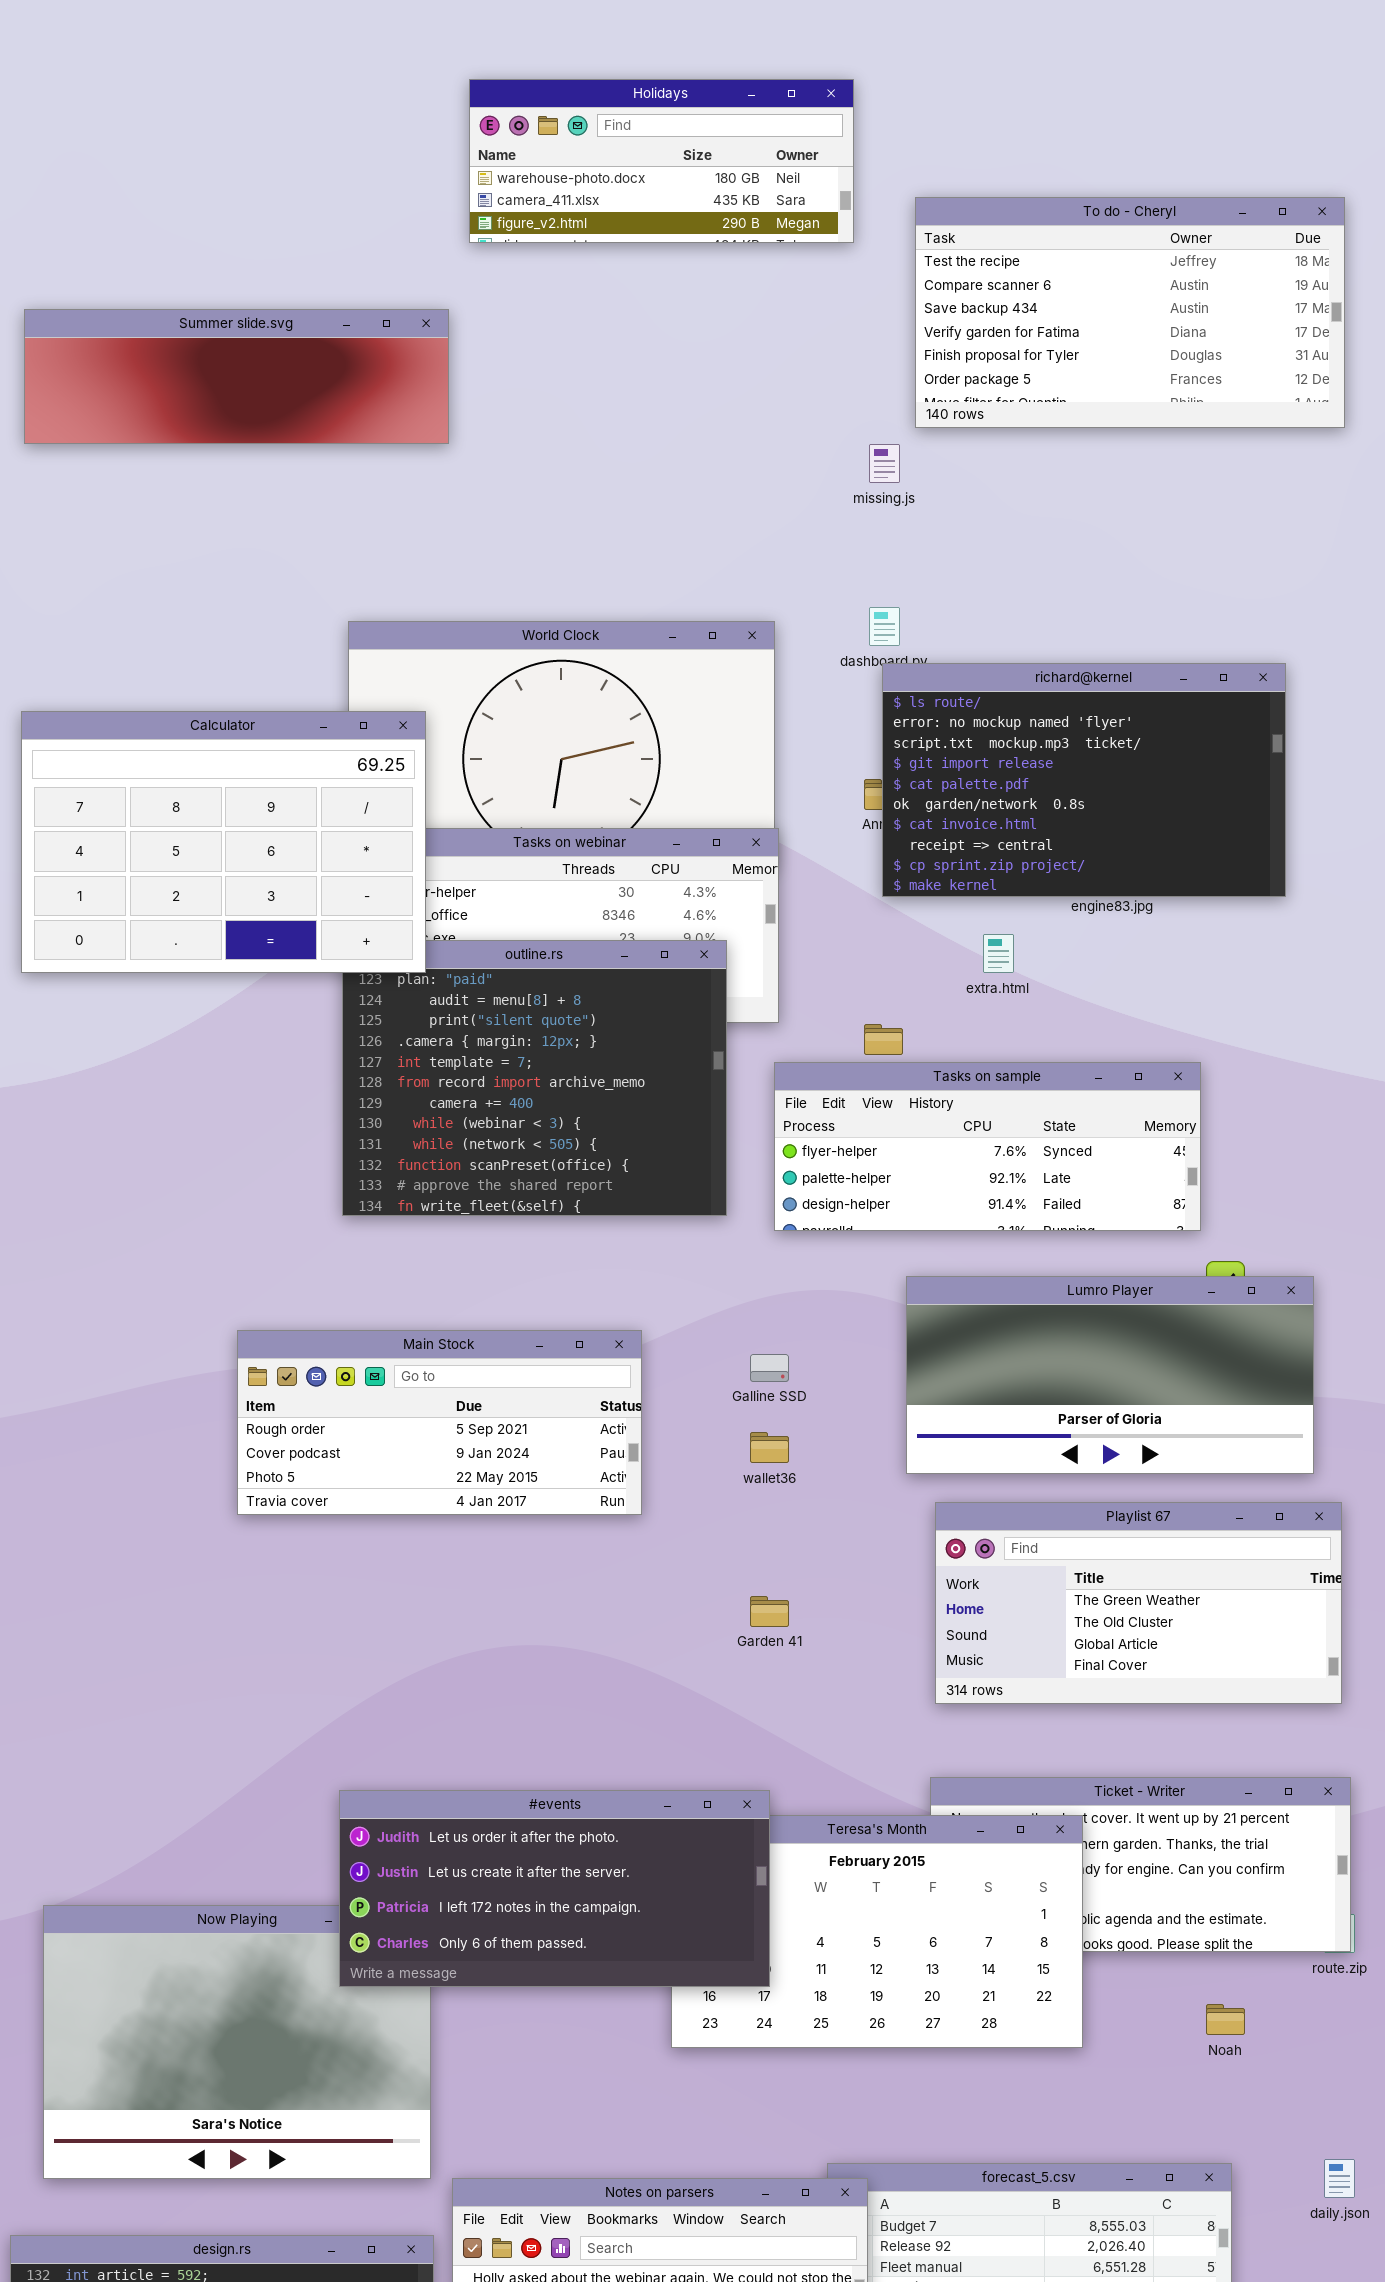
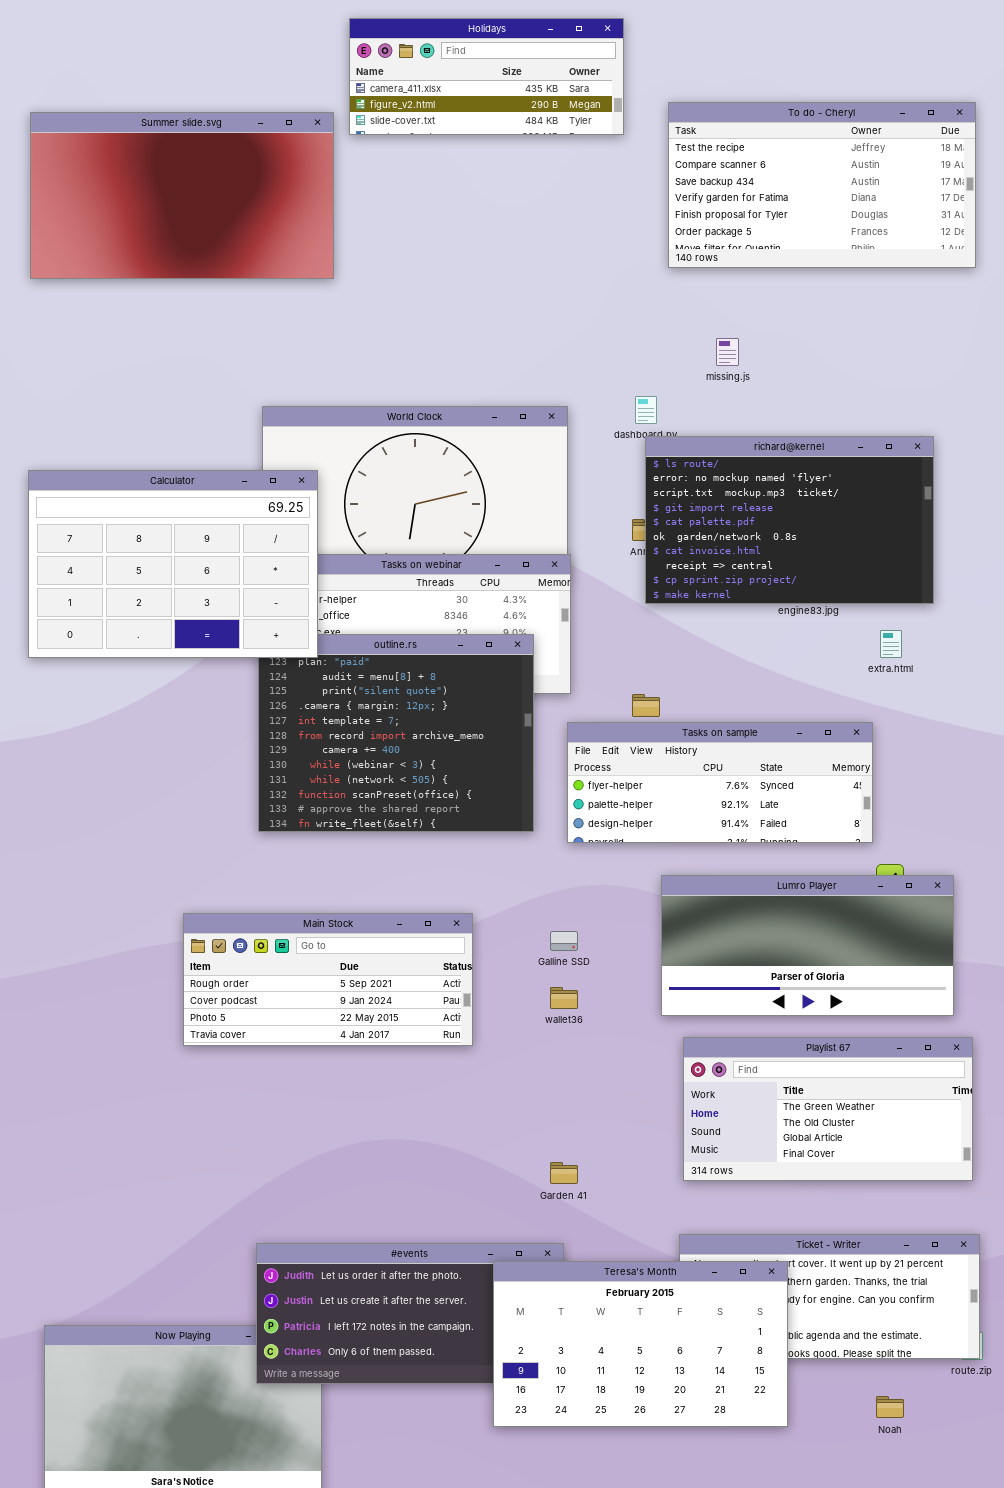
Holidays: [469,79,854,243] -> [349,18,624,135], scrolled down 1 row
Summer slide.svg: [24,309,449,444] -> [30,112,334,279], resized
missing.js: [869,444,900,483] -> [716,338,739,366], moved
extra.html: [983,934,1014,973] -> [880,630,902,658], moved
Garden 41: [750,1596,789,1627] -> [550,1162,578,1184], moved
Teresa's Month: [671,1815,1083,2048] -> [493,1261,788,1427], raised

